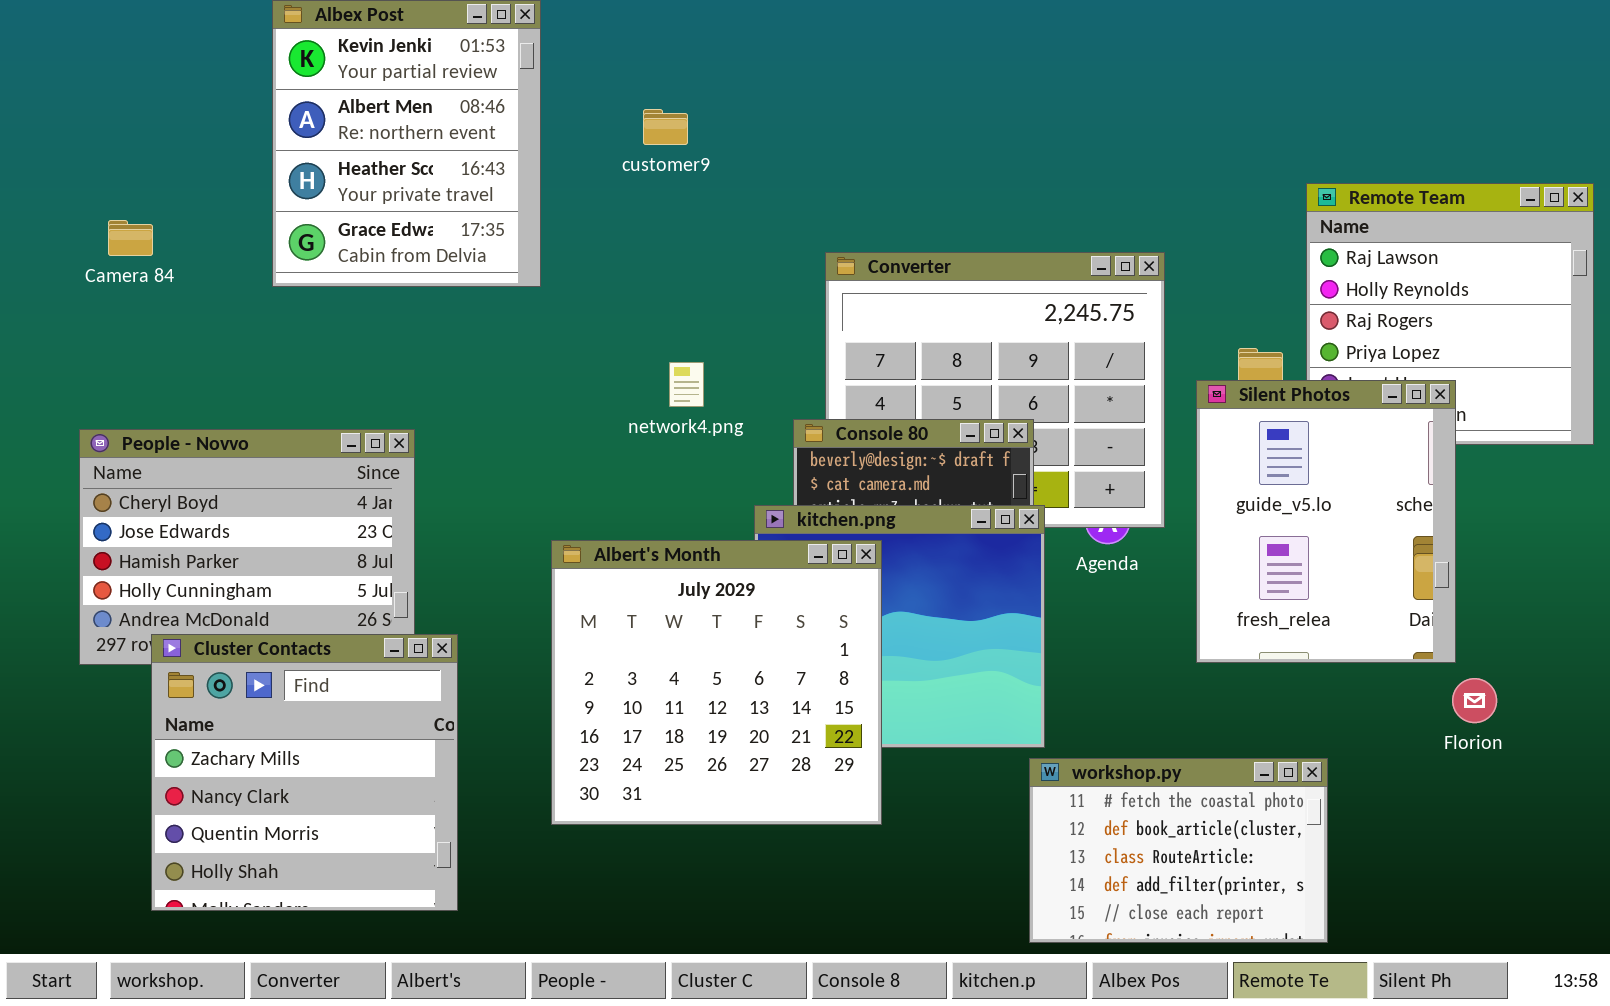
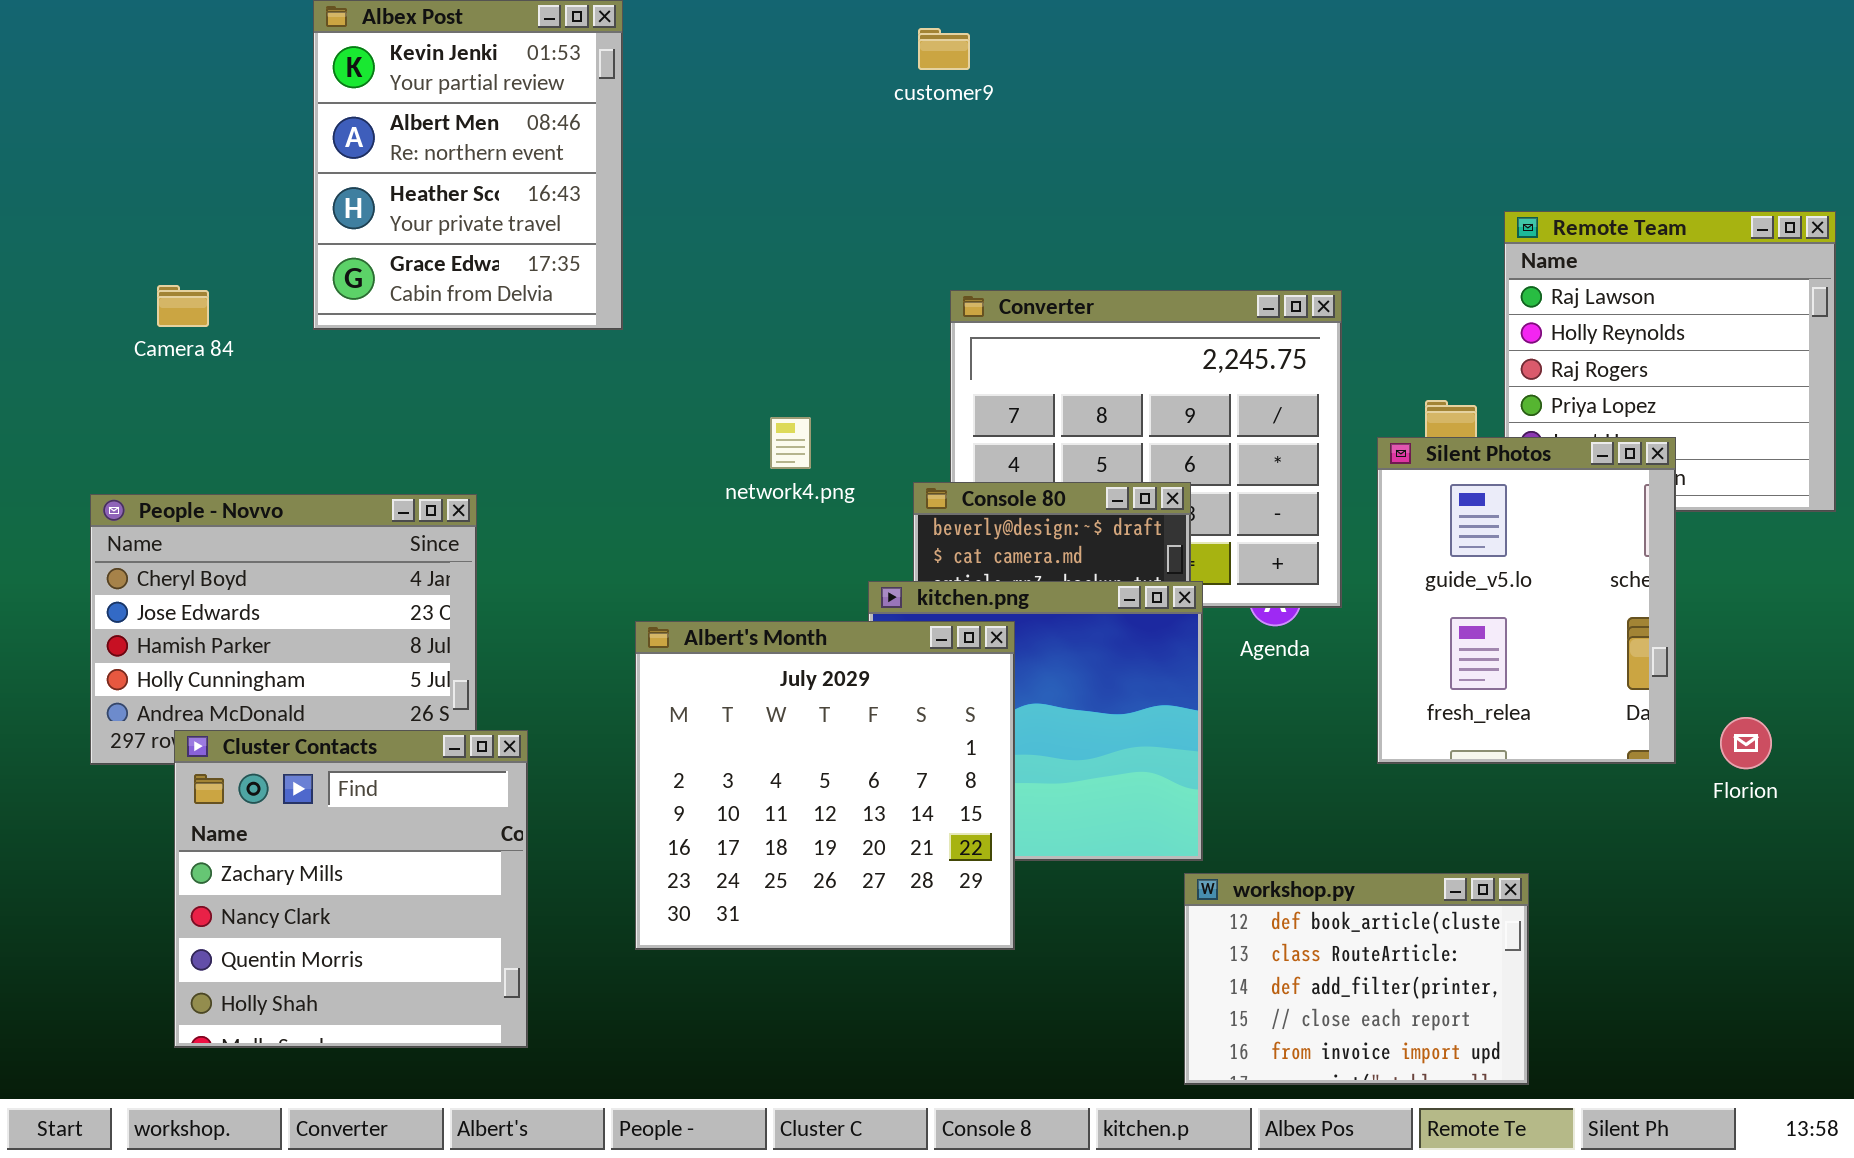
customer9: [643,109,688,145] -> [918,28,970,70], moved
Camera 84: [108,220,153,256] -> [157,285,209,327], moved
Florion: [1452,678,1497,723] -> [1720,717,1772,769], moved
workshop.py: [1029,758,1328,943] -> [1184,873,1529,1085], scrolled down 1 row

